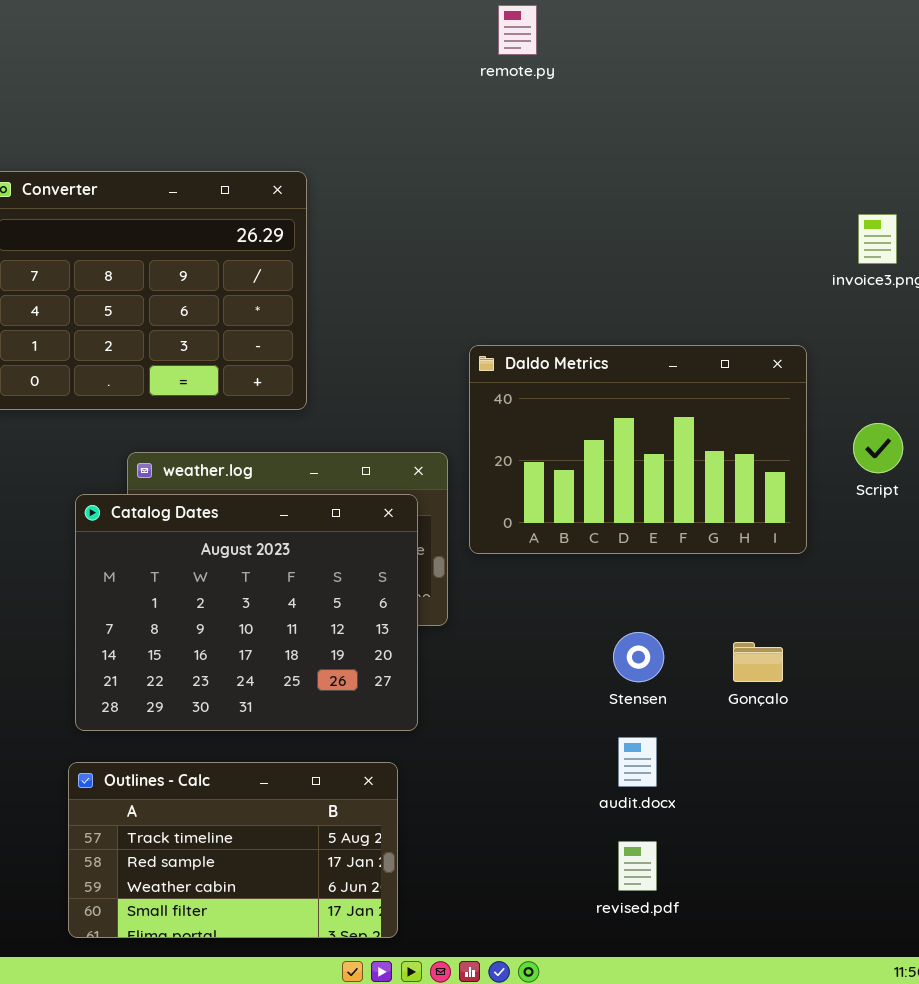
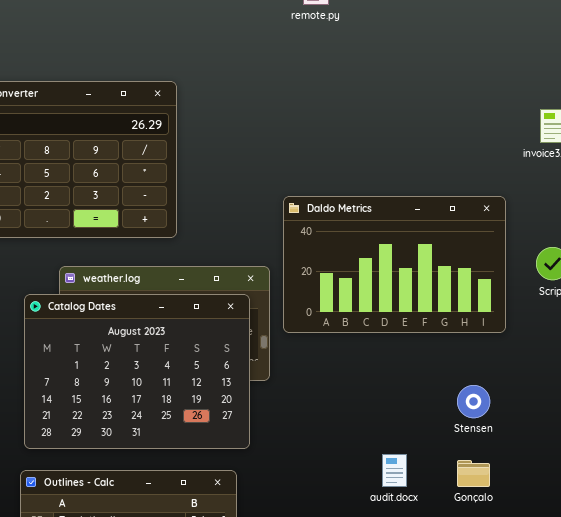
Stensen: [613,632,664,682] -> [457,385,490,418], moved
Gonçalo: [733,642,783,682] -> [457,460,490,487], moved

